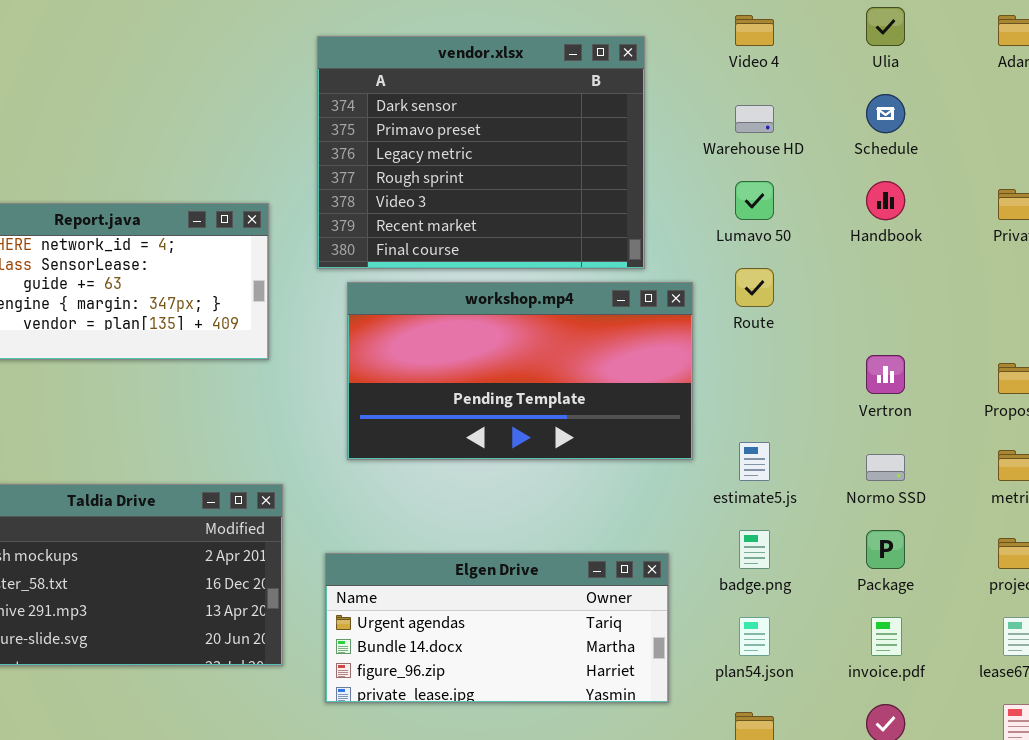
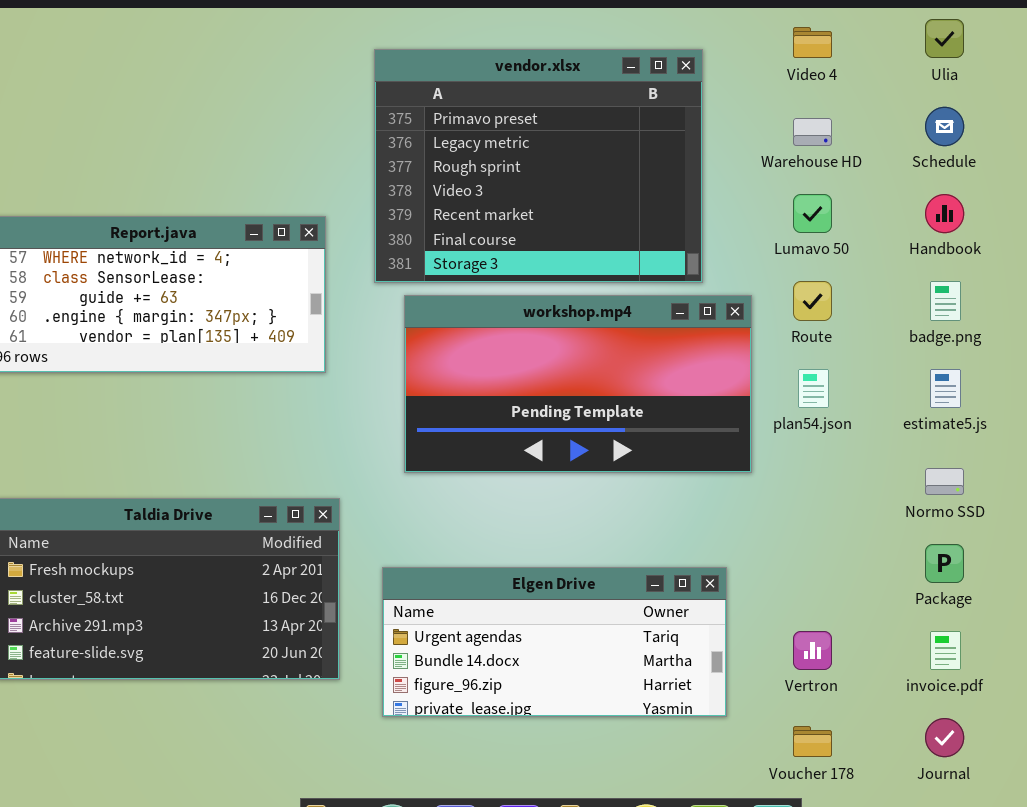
vendor.xlsx: [317,36,645,269] -> [374,49,703,283], scrolled down 1 row
Vertron: [866,355,905,394] -> [793,631,832,670], moved
estimate5.js: [739,442,770,481] -> [930,369,961,408], moved
badge.png: [739,530,770,569] -> [930,281,961,321], moved
plan54.json: [739,617,770,656] -> [798,369,829,408], moved

